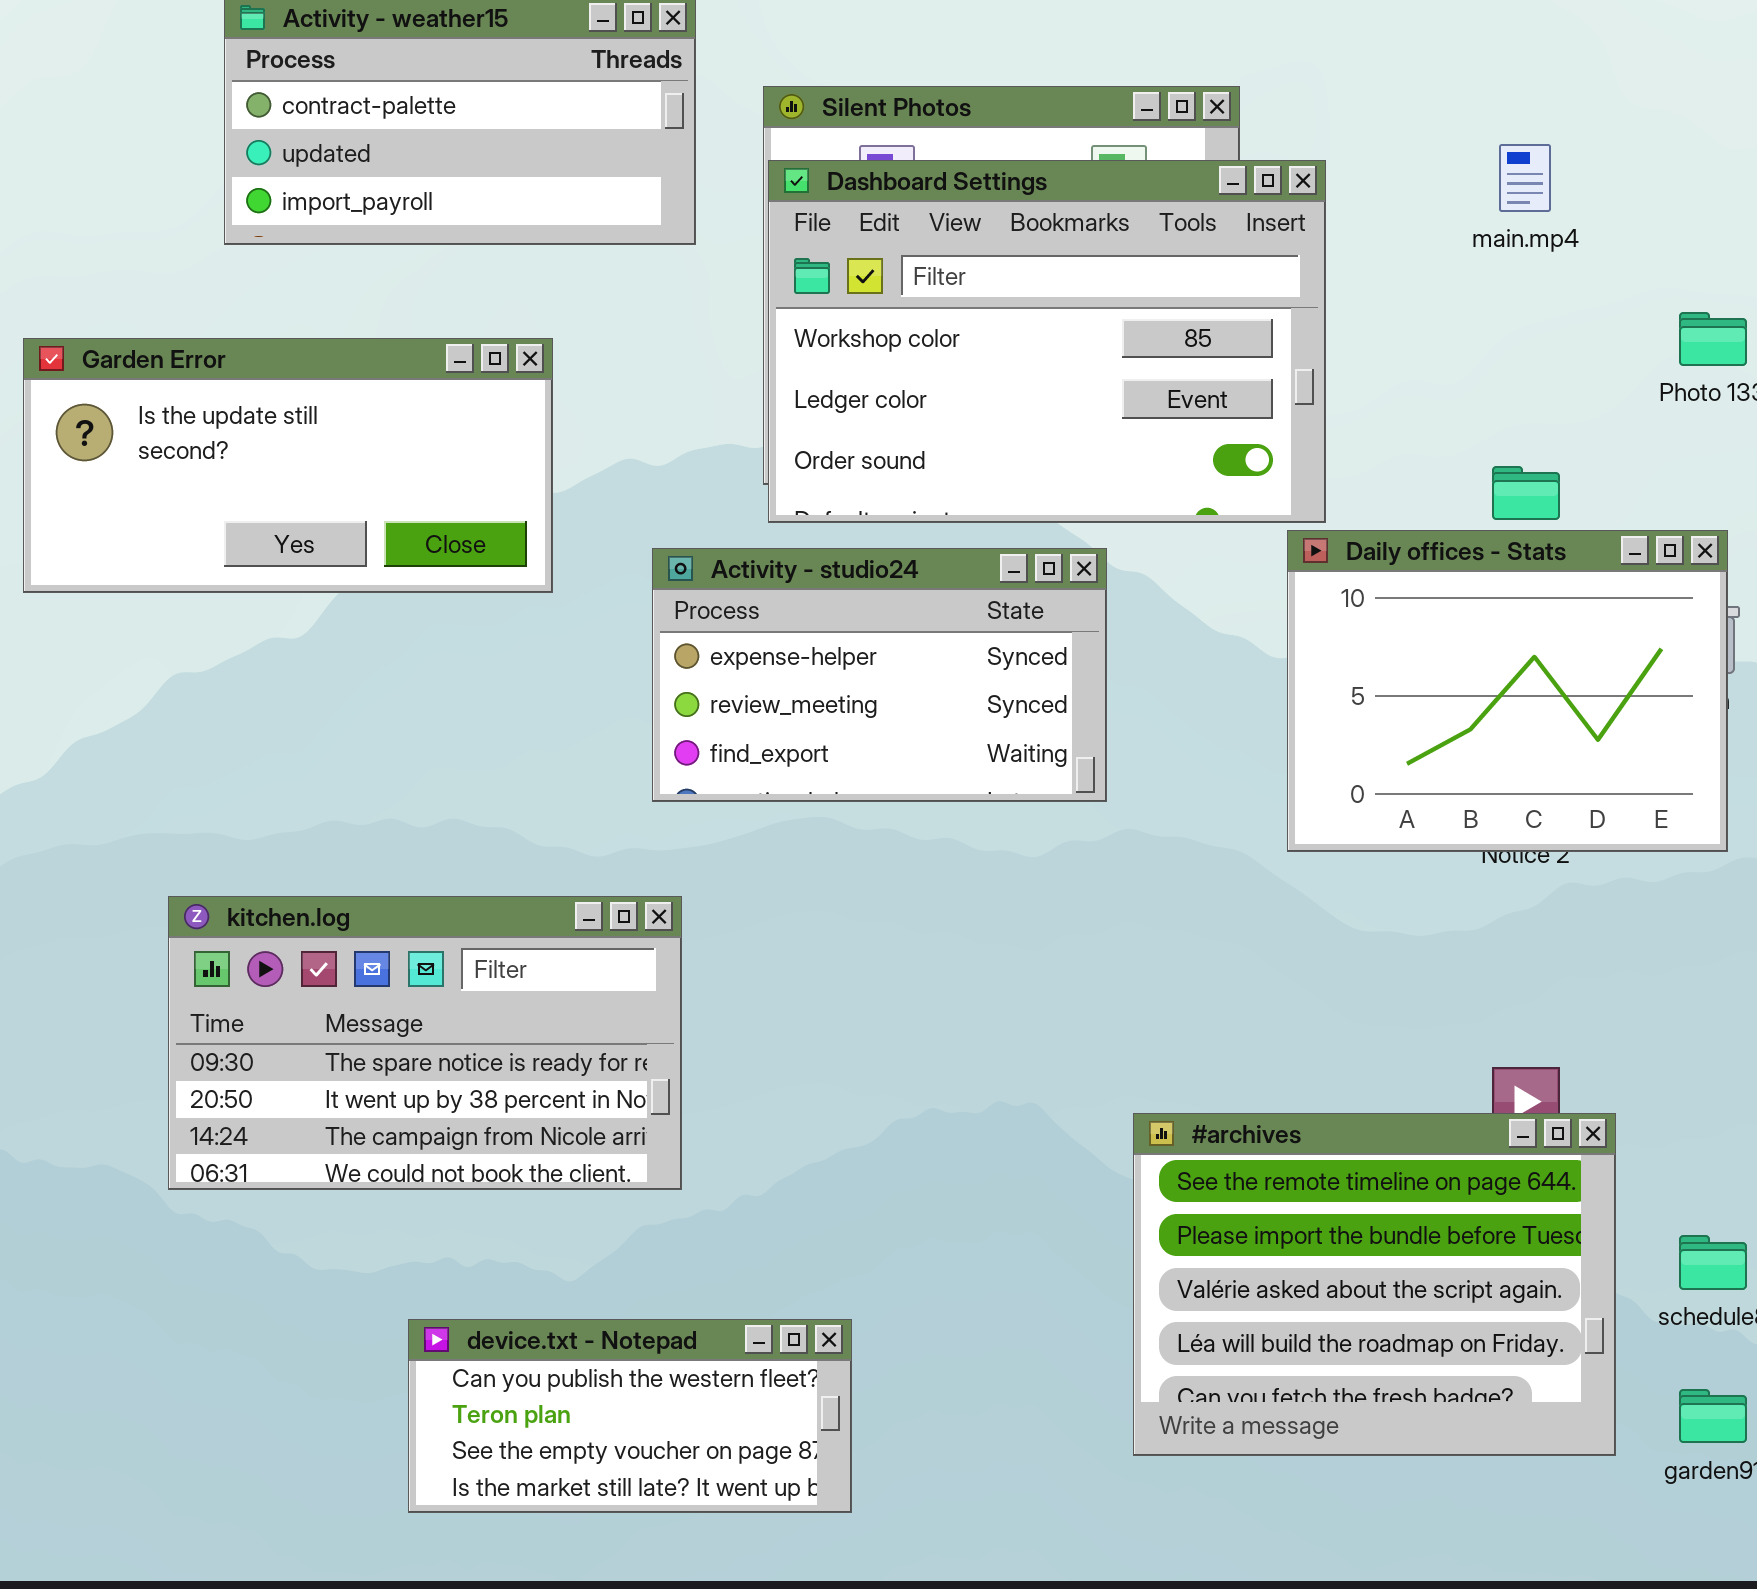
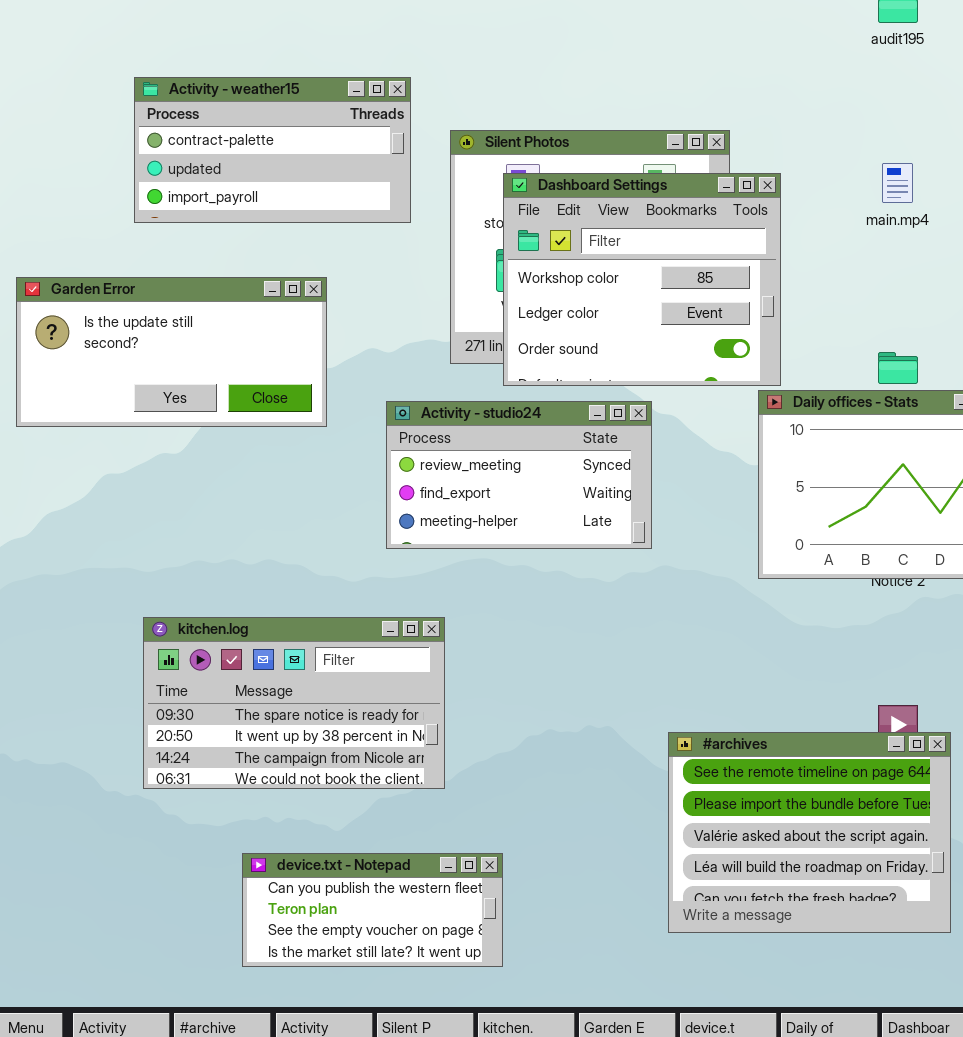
Dashboard Settings: [768,160,1326,523] -> [503,173,781,386], resized
Activity - studio24: [652,548,1107,802] -> [386,401,652,549], scrolled down 1 row
kitchen.log: [168,896,682,1190] -> [143,617,445,789], moved

